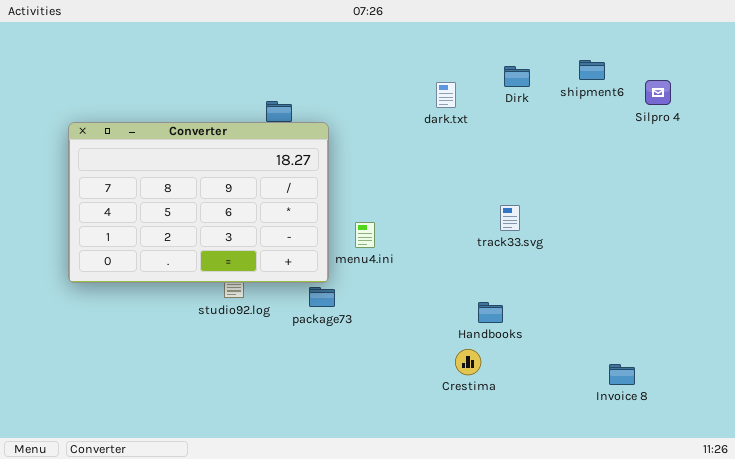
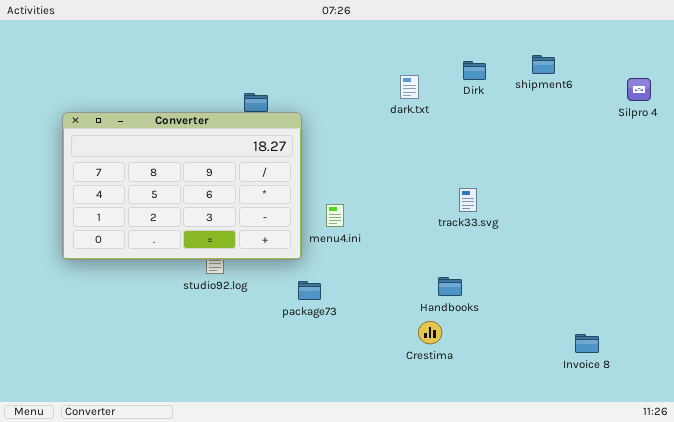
Silpro 4: [645,80,671,105] -> [627,78,651,101], moved
package73: [309,287,335,307] -> [298,281,321,300], moved
Invoice 8: [609,364,635,385] -> [575,334,599,353], moved

